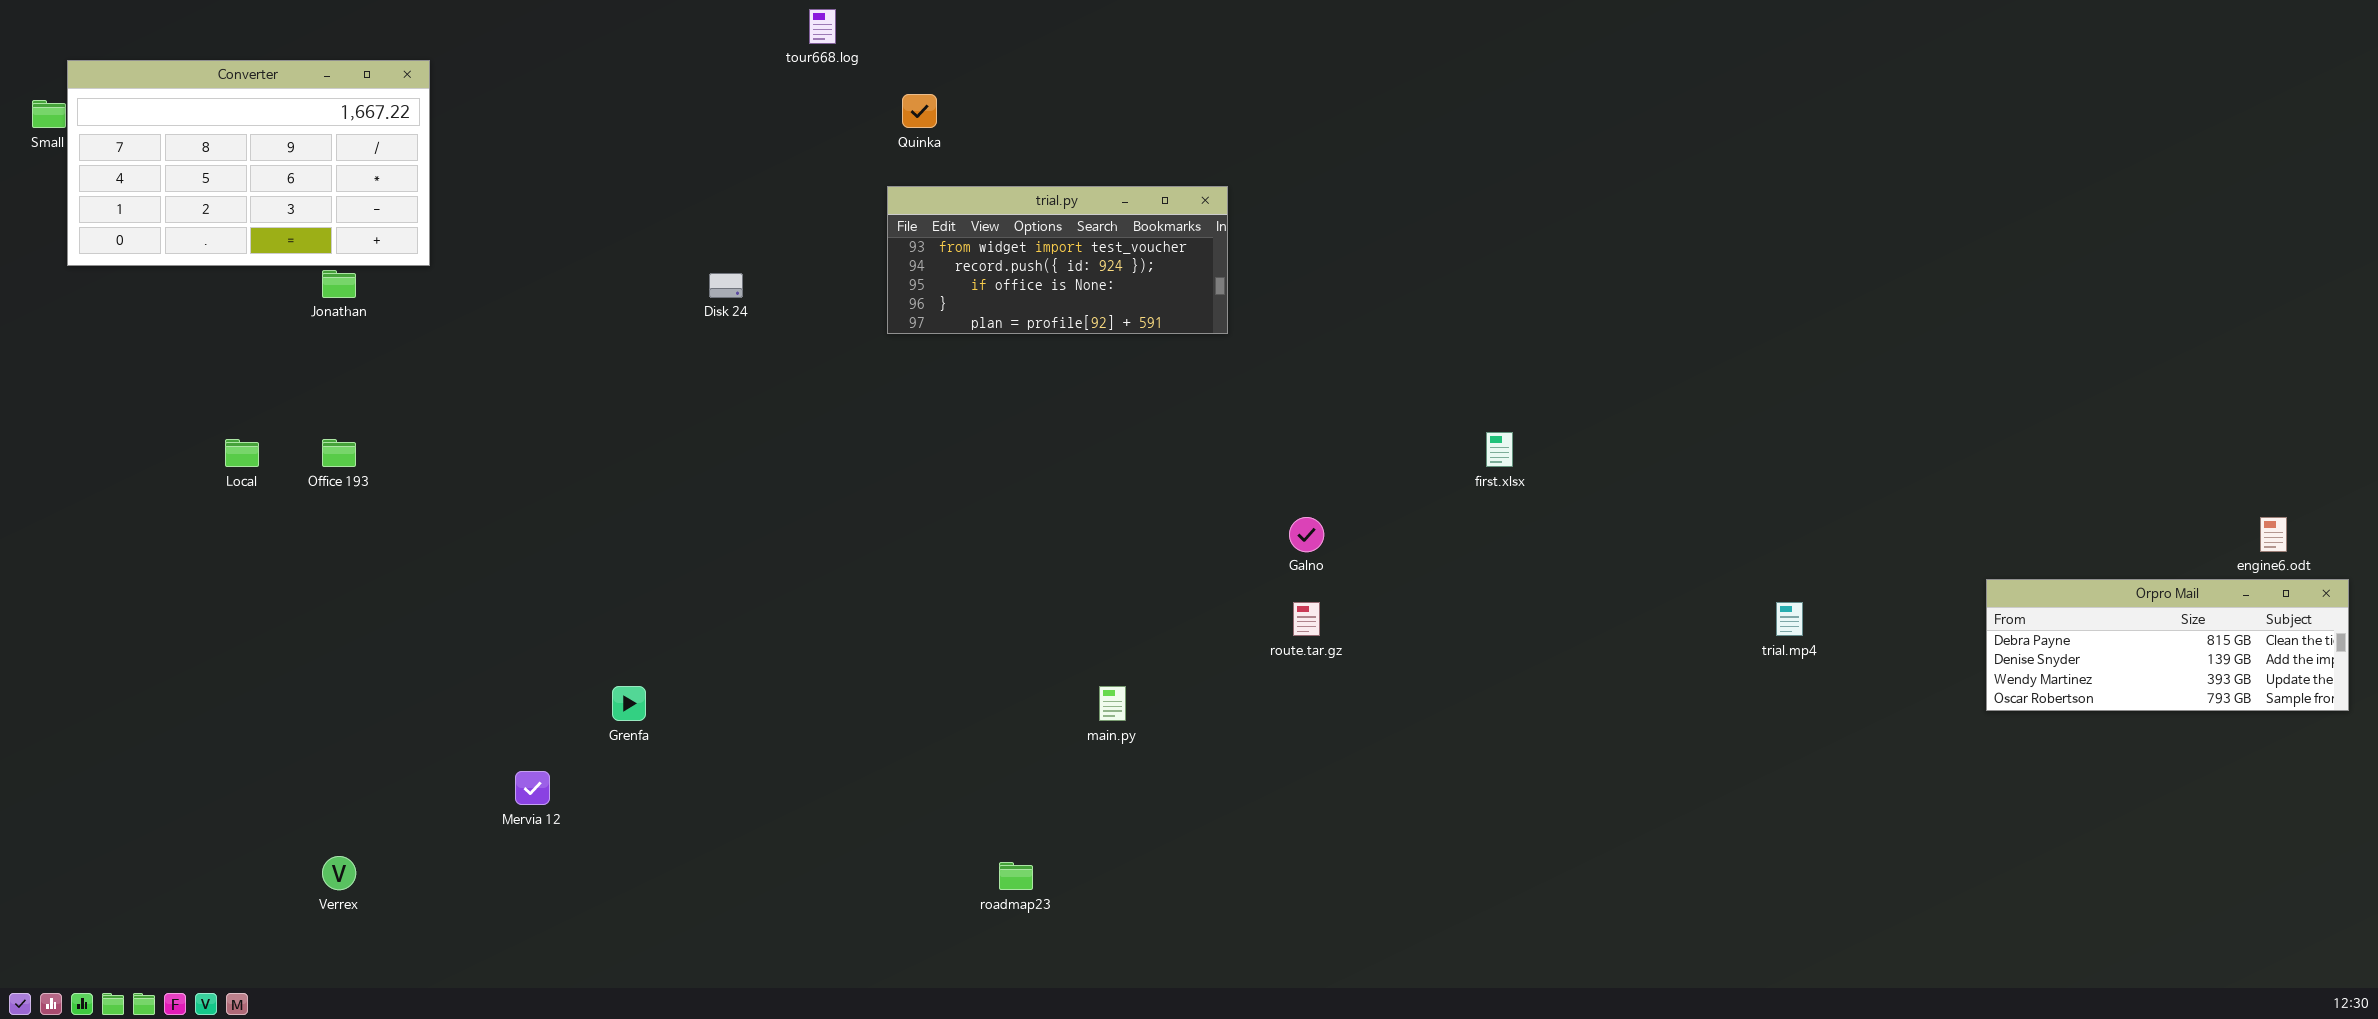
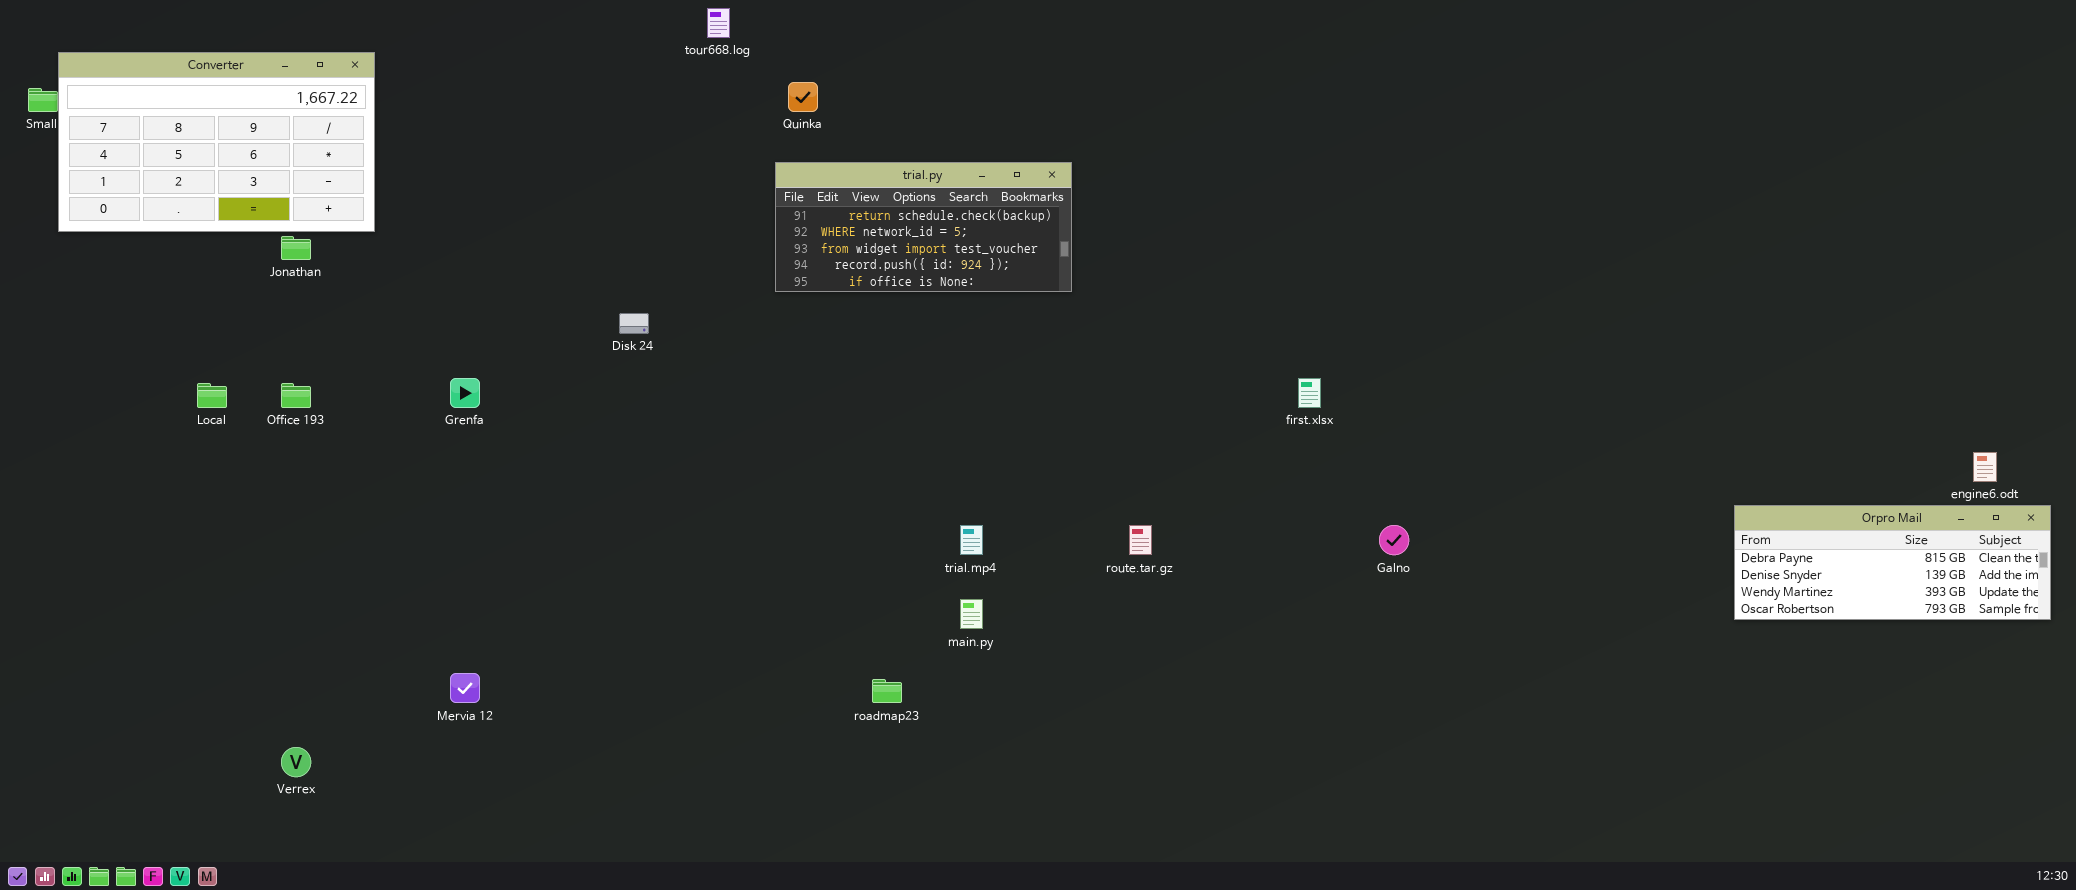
trial.py: [887,186,1228,334] -> [775,162,1072,292], scrolled up 2 rows
Disk 24: [709,273,743,298] -> [619,313,649,334], moved
Galno: [1289,517,1324,552] -> [1379,525,1409,555], moved
trial.mp4: [1776,602,1803,636] -> [960,525,983,555], moved
Grenfa: [612,686,646,721] -> [450,378,480,408], moved
roadmap23: [999,862,1033,890] -> [872,679,902,703], moved

